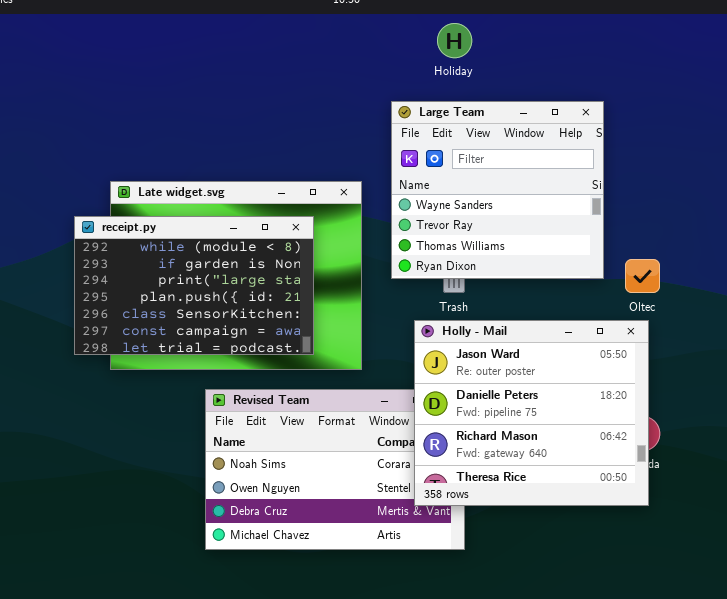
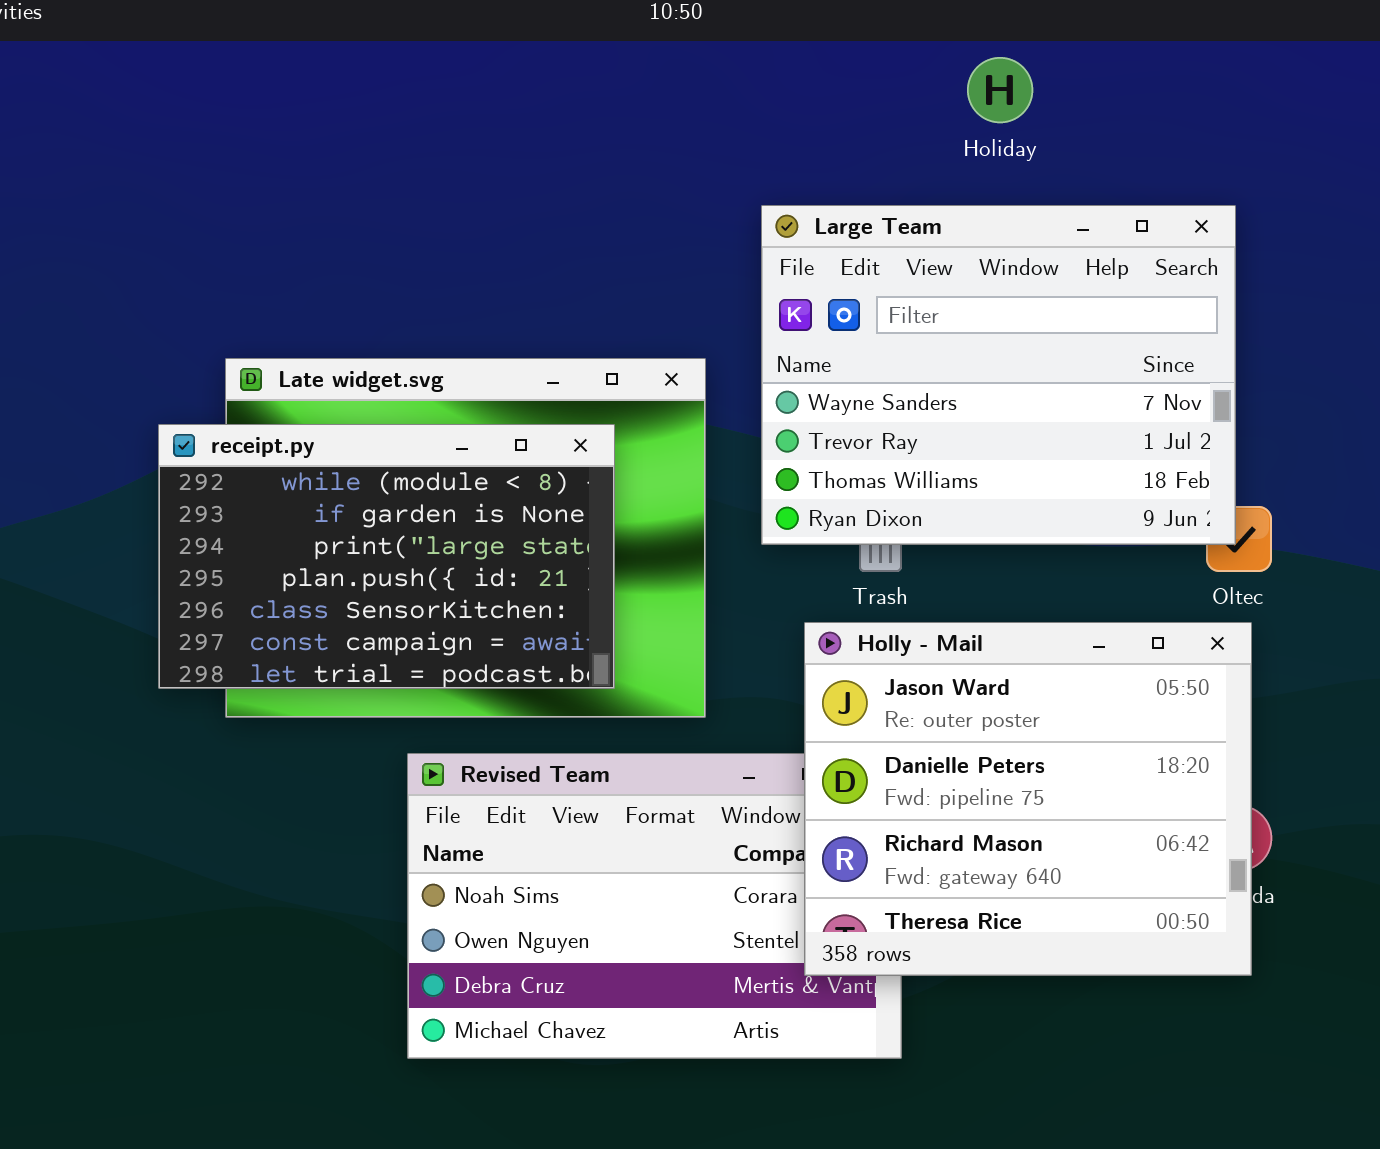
Holiday: [437,23,472,58] -> [967,57,1033,123], moved
Large Team: [391,101,604,279] -> [761,205,1236,545], resized

